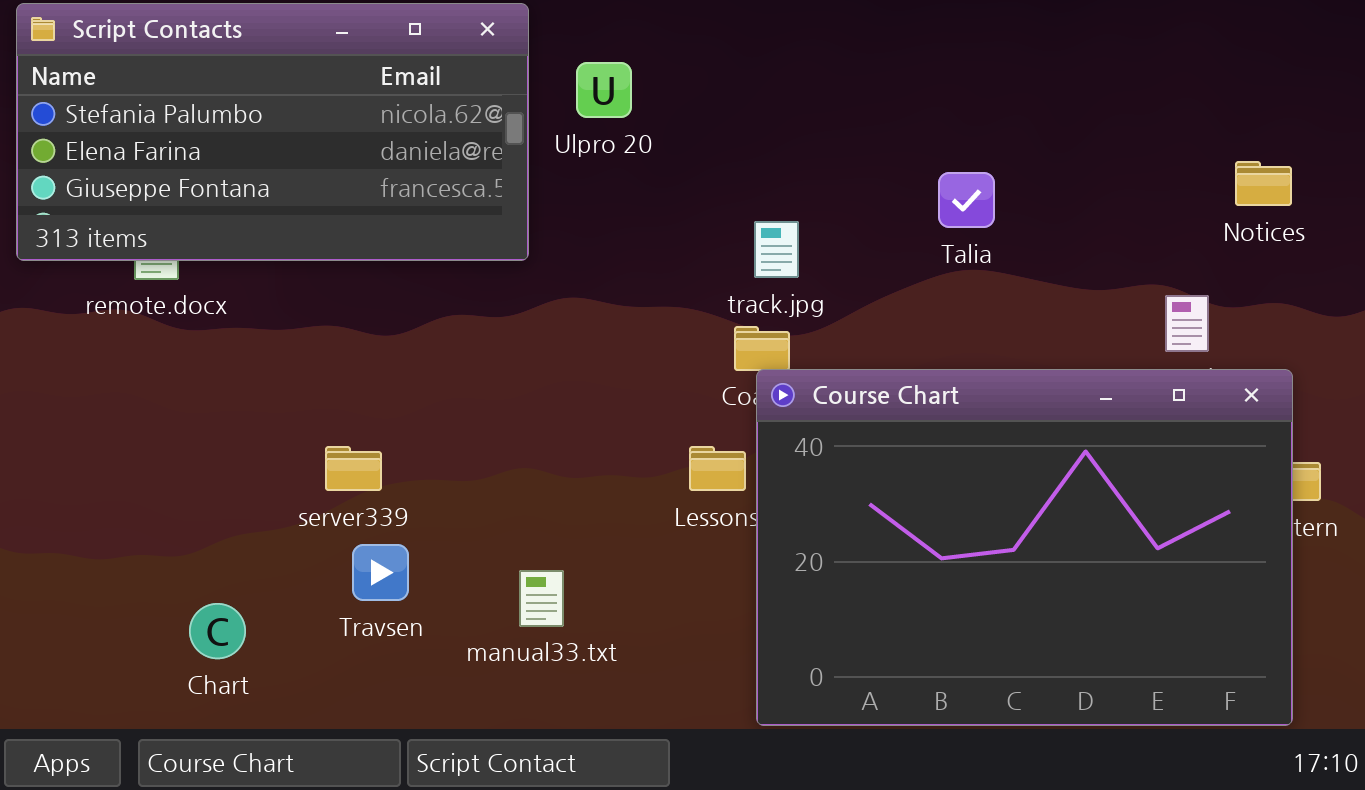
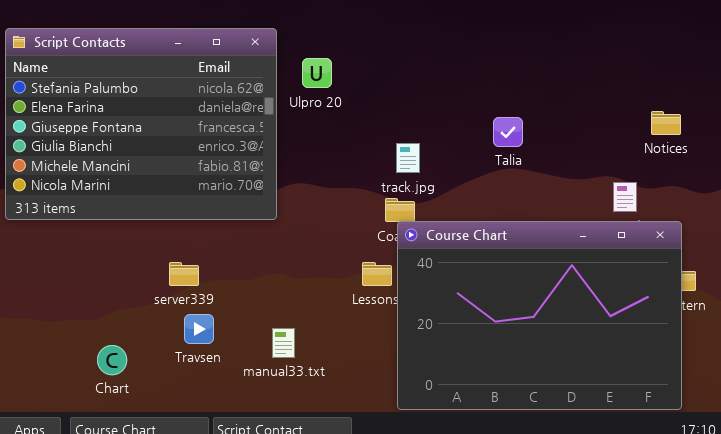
Script Contacts: [16,3,529,261] -> [5,28,277,220], resized

